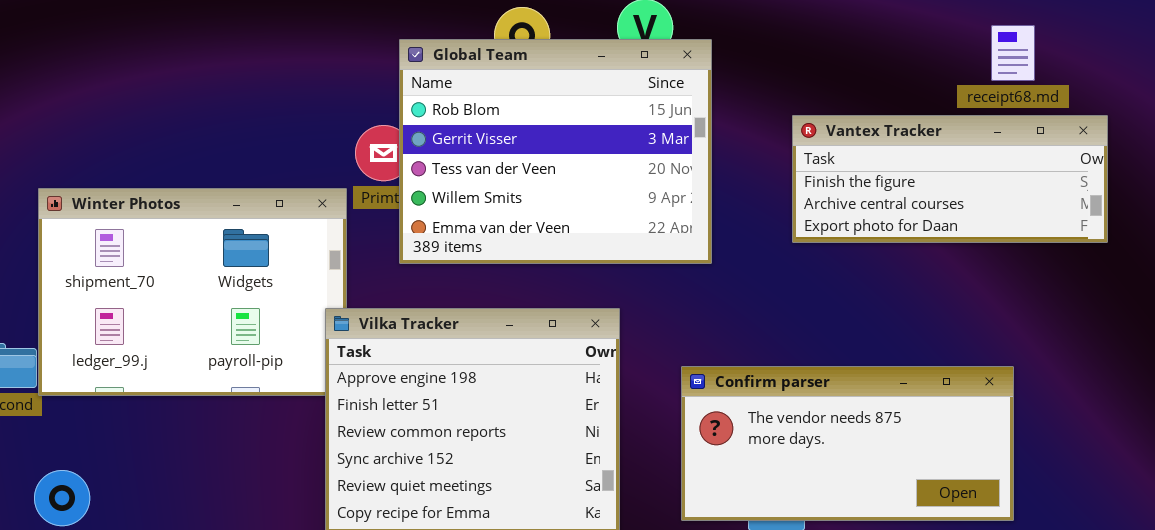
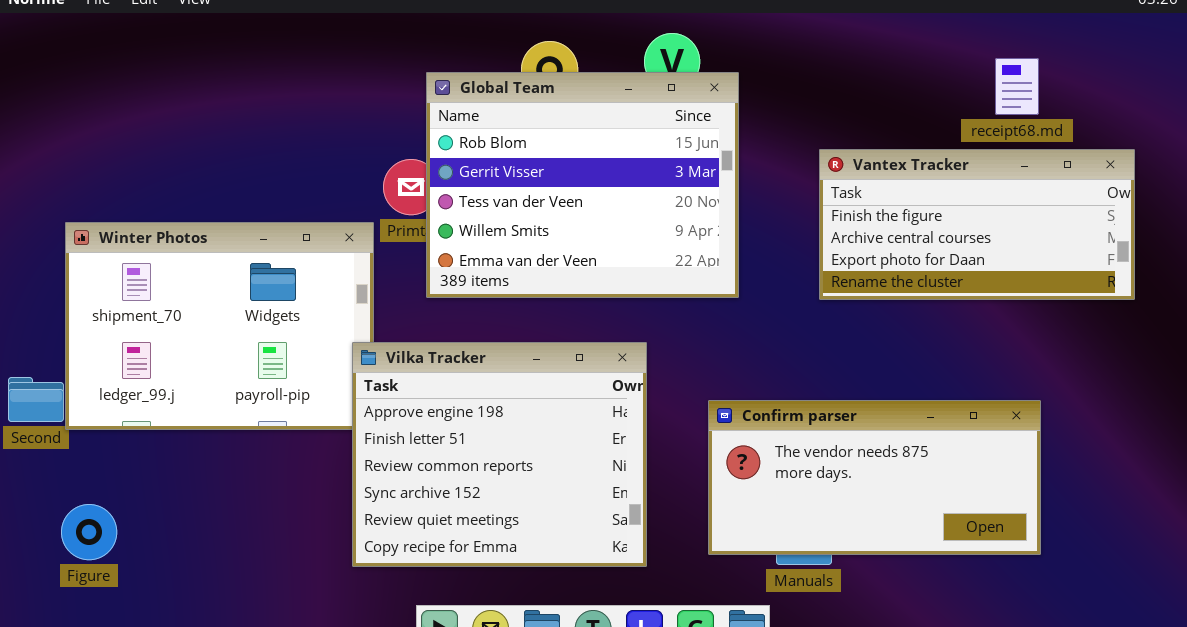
receipt68.md: [991,25,1035,81] -> [995,58,1039,115], moved
Vantex Tracker: [792,115,1108,243] -> [819,149,1135,300], resized

